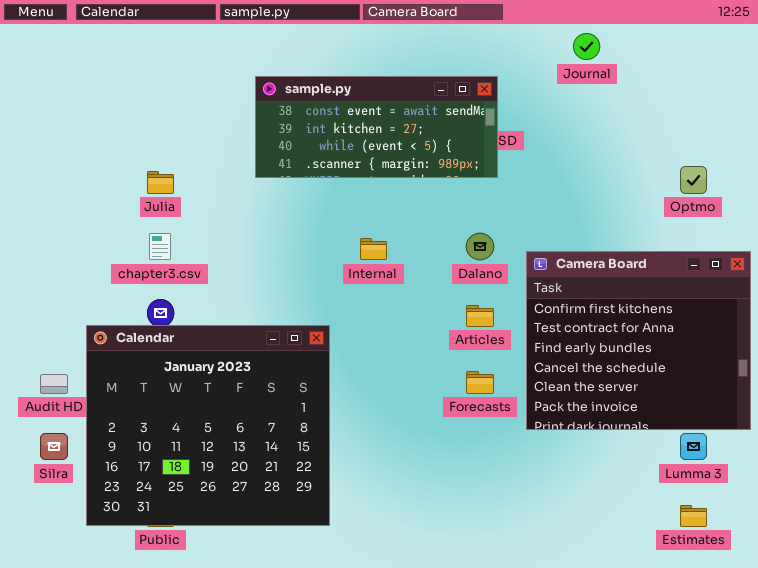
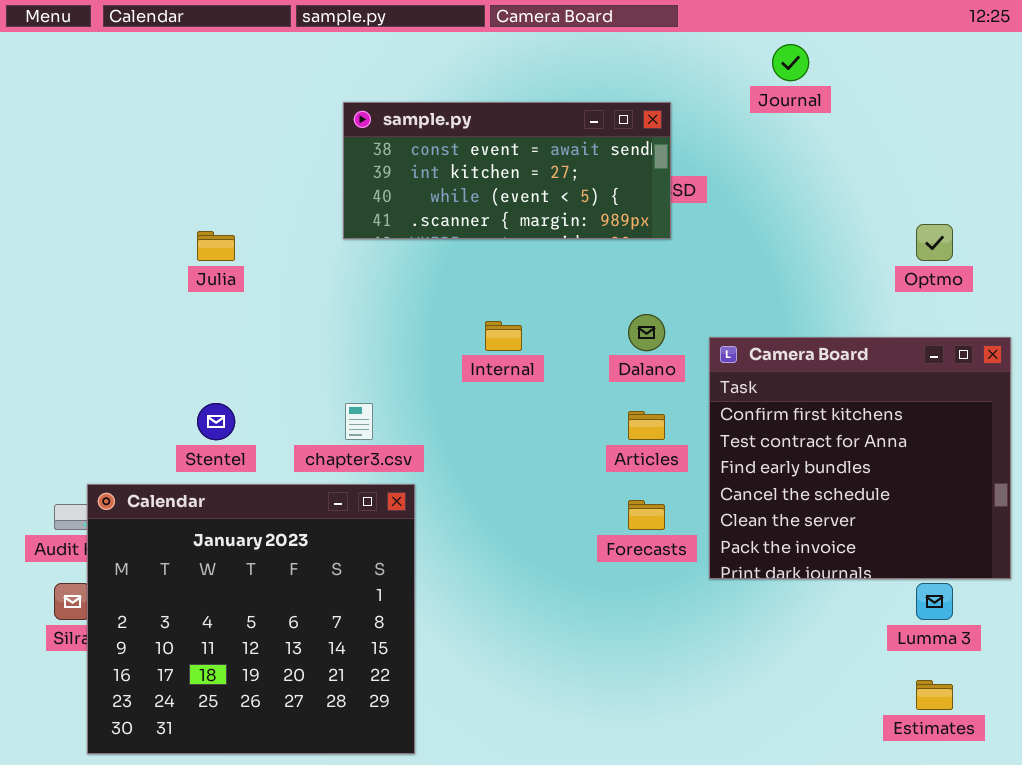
chapter3.csv: [149,233,171,260] -> [345,403,373,440], moved
Calendar: [86,325,330,526] -> [87,484,415,754], moved

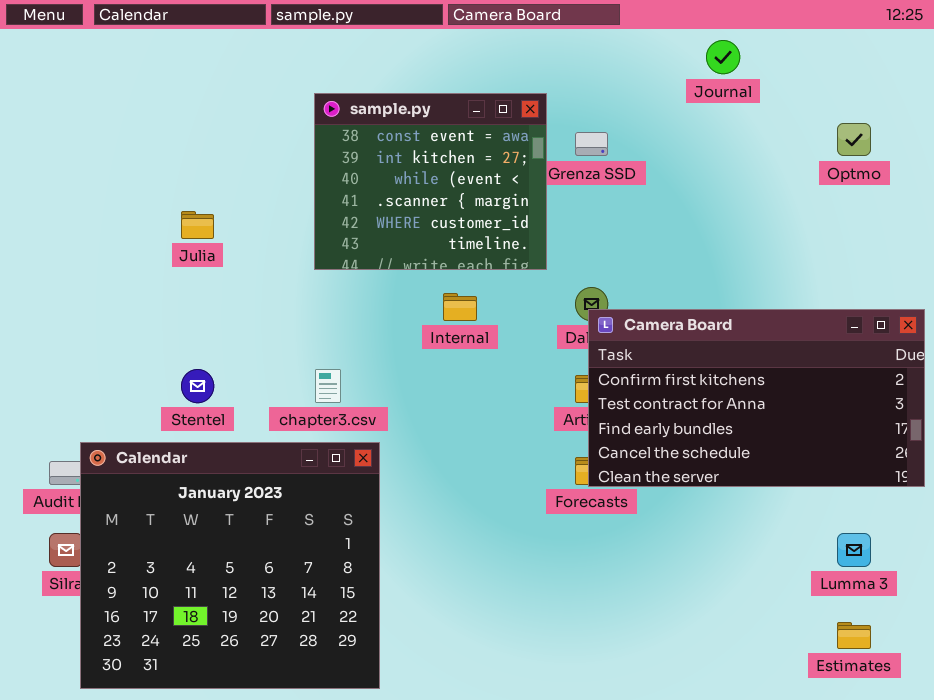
sample.py: [343,102,671,239] -> [314,93,547,270], resized
Optmo: [916,224,953,261] -> [837,123,871,156], moved
Camera Board: [709,337,1011,579] -> [588,309,925,487], resized

